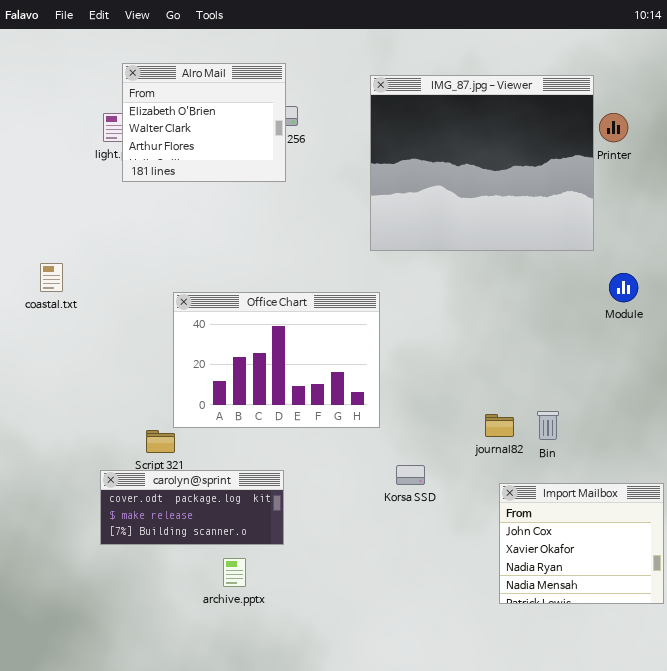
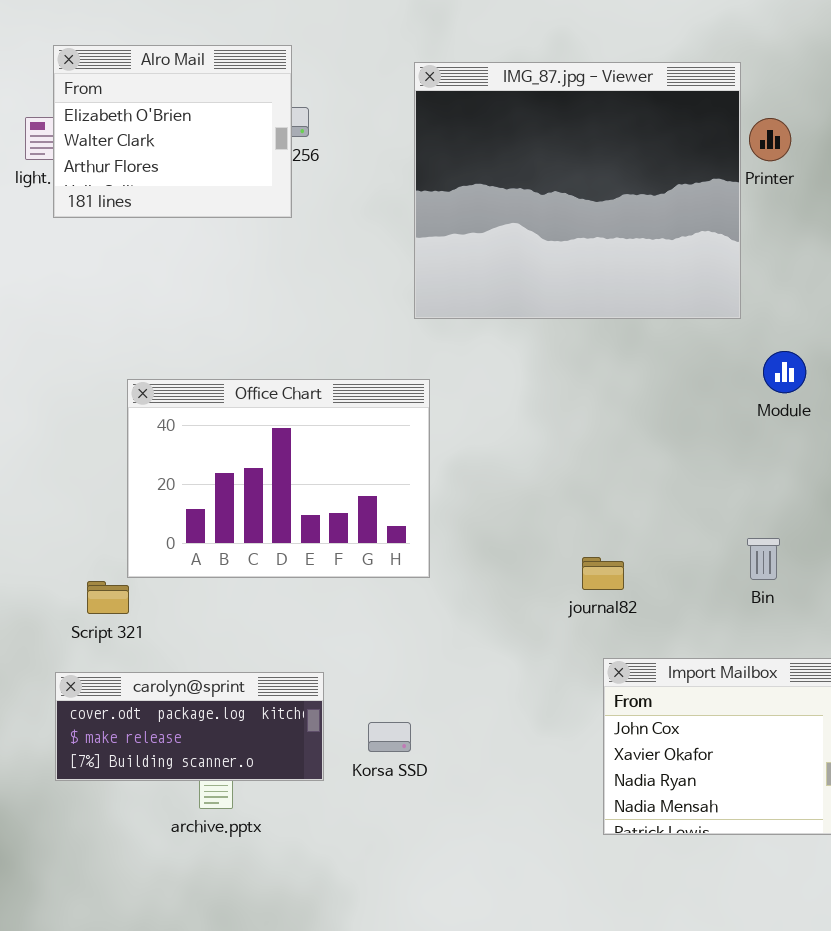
Bin: [537,411,559,440] -> [747,538,780,580], moved
Korsa SSD: [396,465,425,485] -> [368,722,411,752], moved
carolyn@sprint: [100,470,284,545] -> [55,672,324,781], moved

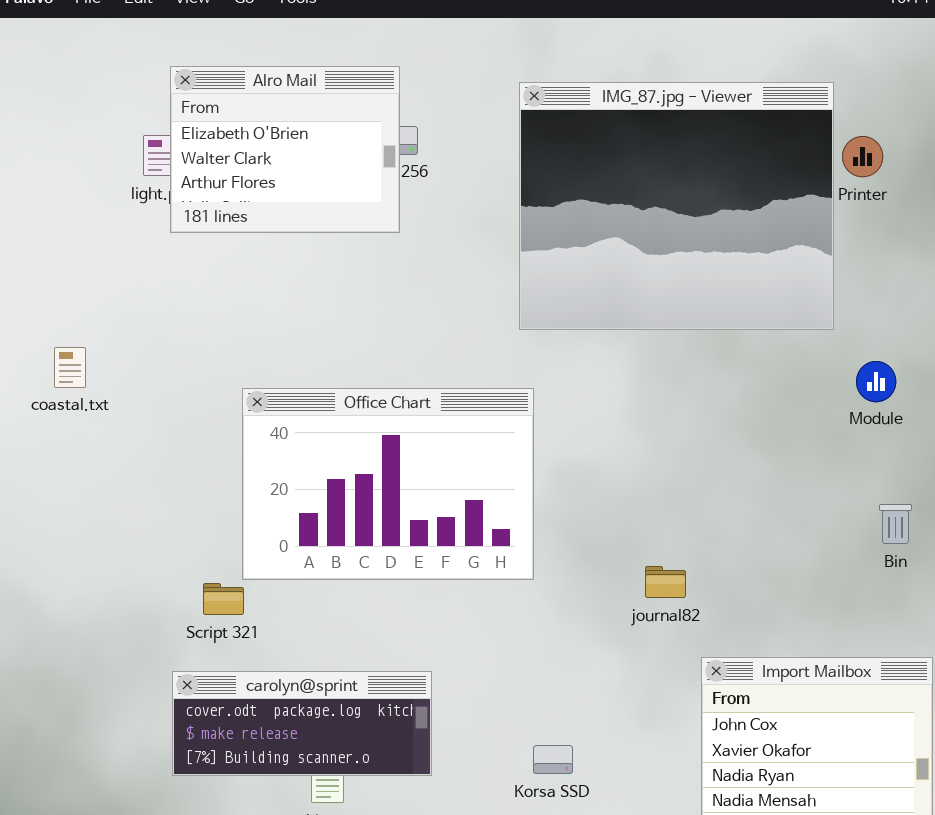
Bin: [747,538,780,580] -> [879,504,912,544], moved
journal82: [582,557,624,590] -> [645,566,686,598], moved
Korsa SSD: [368,722,411,752] -> [533,745,573,774], moved

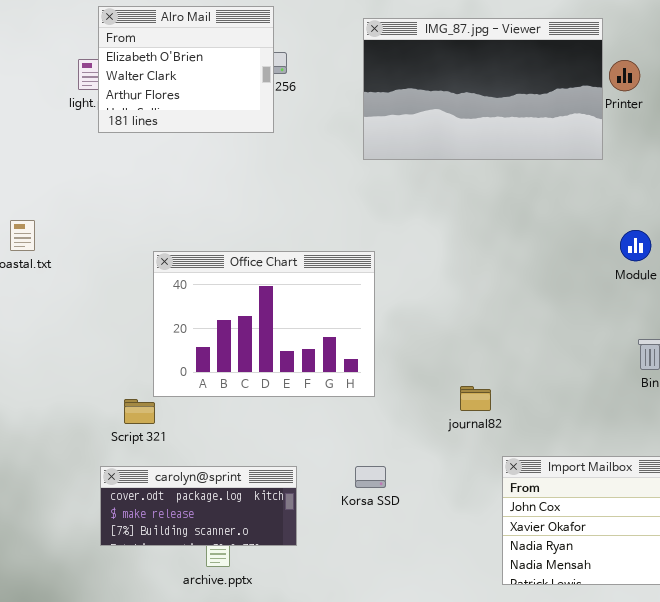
IMG_87.jpg - Viewer: [519,82,834,330] -> [363,18,603,160], resized
Korsa SSD: [533,745,573,774] -> [355,466,386,488], moved

